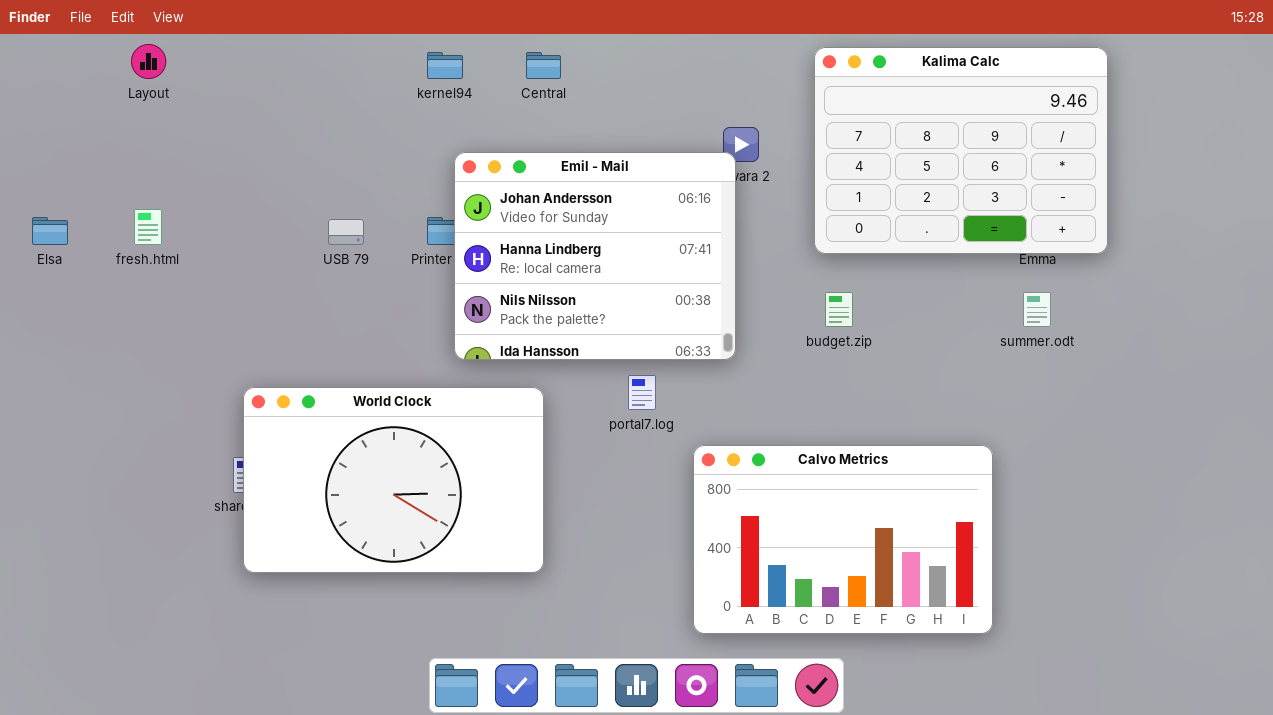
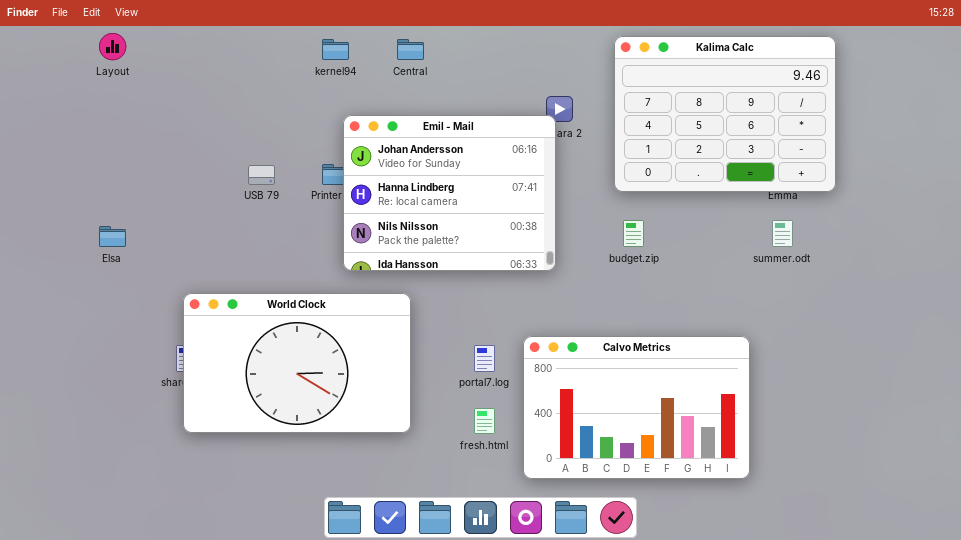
fresh.html: [134,209,162,245] -> [474,408,495,434], moved
Elsa: [32,217,68,245] -> [99,226,126,247], moved
portal7.log: [628,375,656,410] -> [474,345,495,372], moved

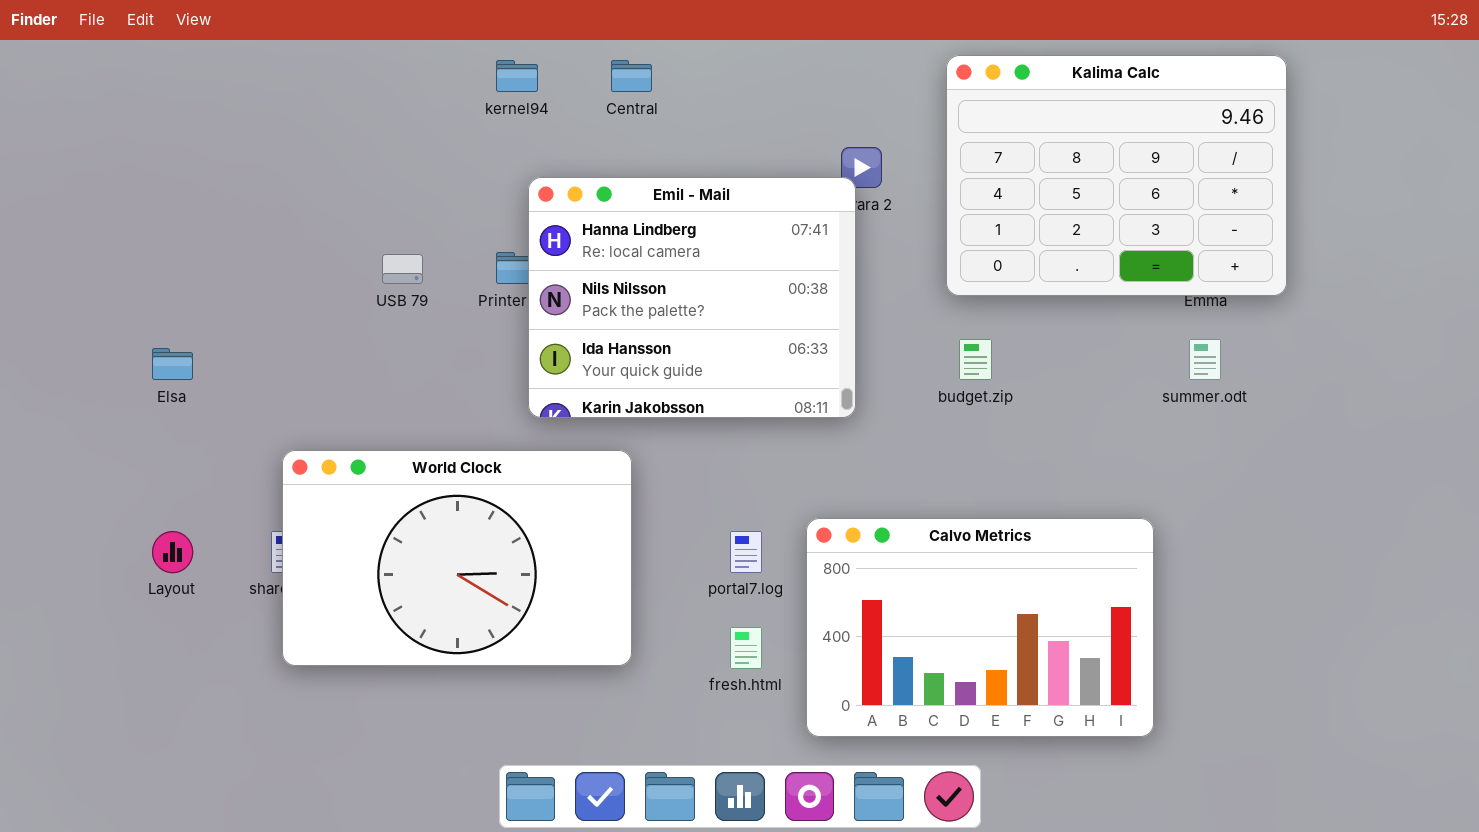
Layout: [99,33,126,60] -> [152,531,193,573], moved
Emil - Mail: [343,115,556,271] -> [528,177,856,418], scrolled down 1 row

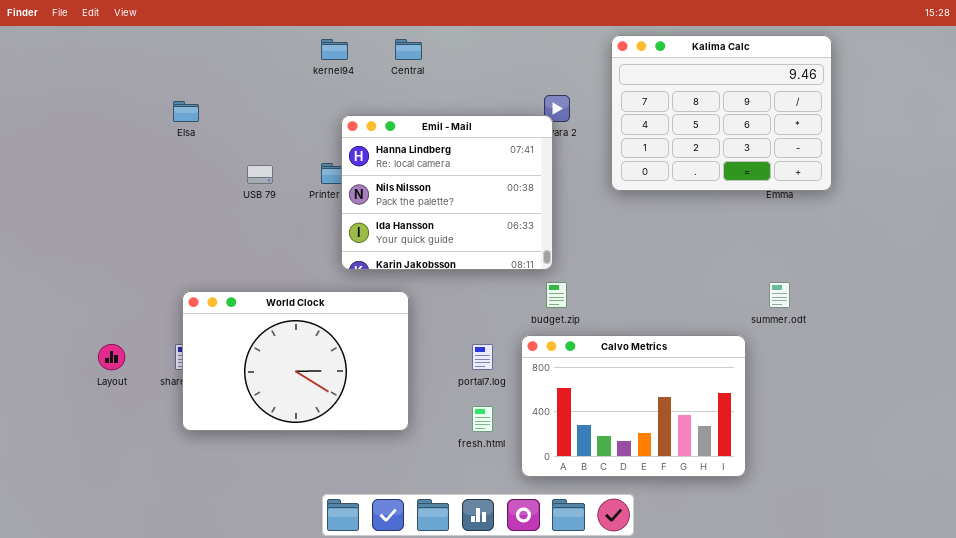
budget.zip: [959,339,992,380] -> [546,282,567,308], moved
summer.odt: [1189,339,1221,380] -> [769,282,790,308], moved
Elsa: [152,348,193,380] -> [173,101,199,122], moved

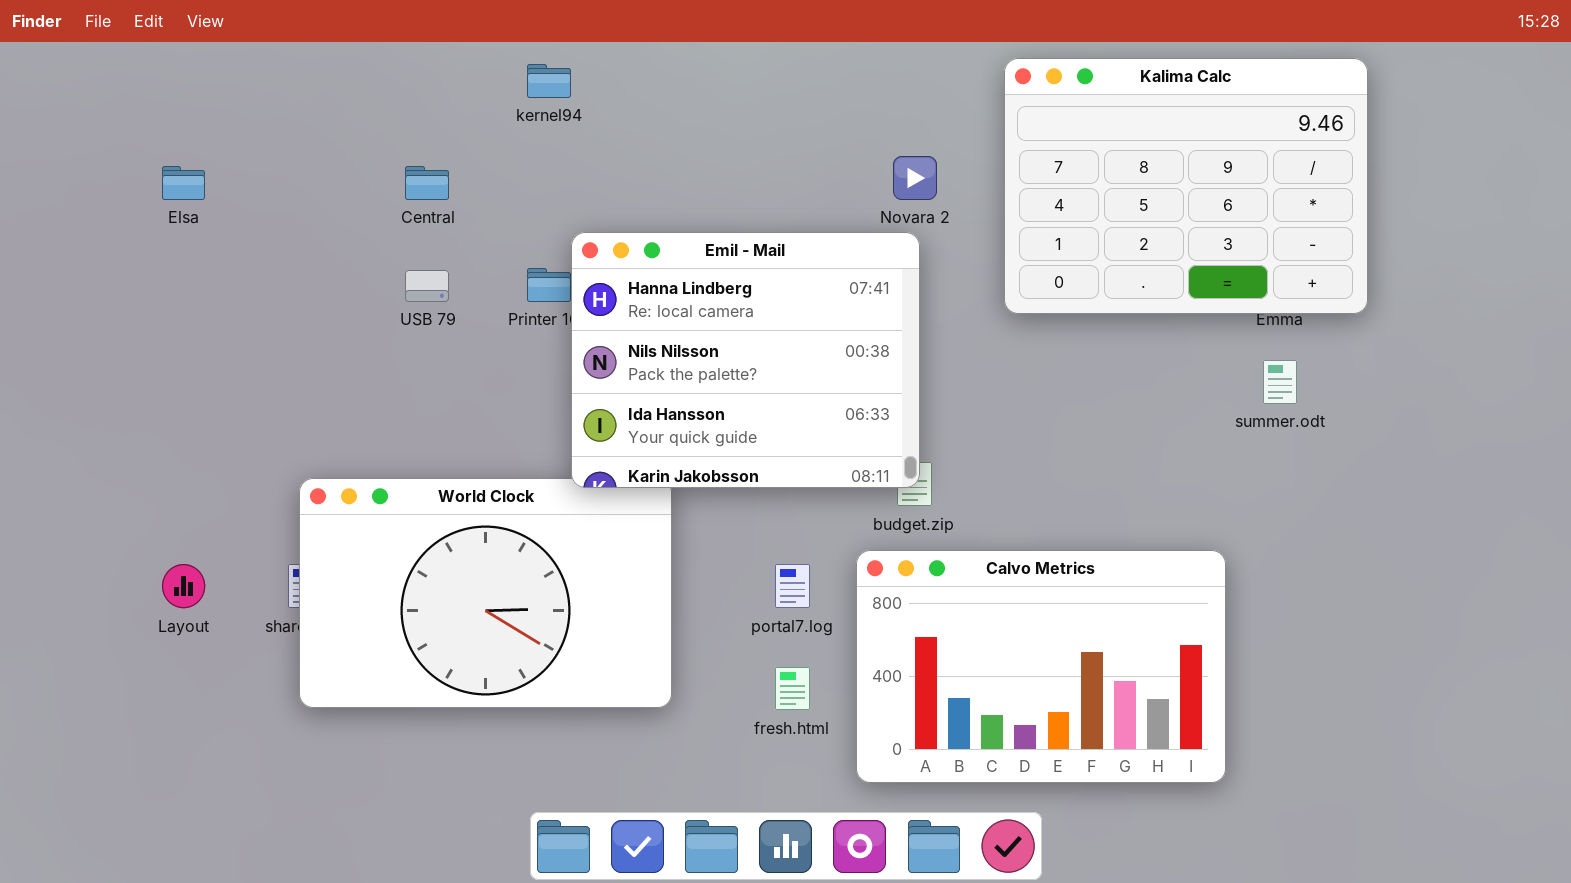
Central: [395,39,422,60] -> [405,166,449,200], moved
Elsa: [173,101,199,122] -> [162,166,205,200], moved
Emil - Mail: [341,115,553,270] -> [571,232,920,488], moved
summer.odt: [769,282,790,308] -> [1263,360,1297,404], moved

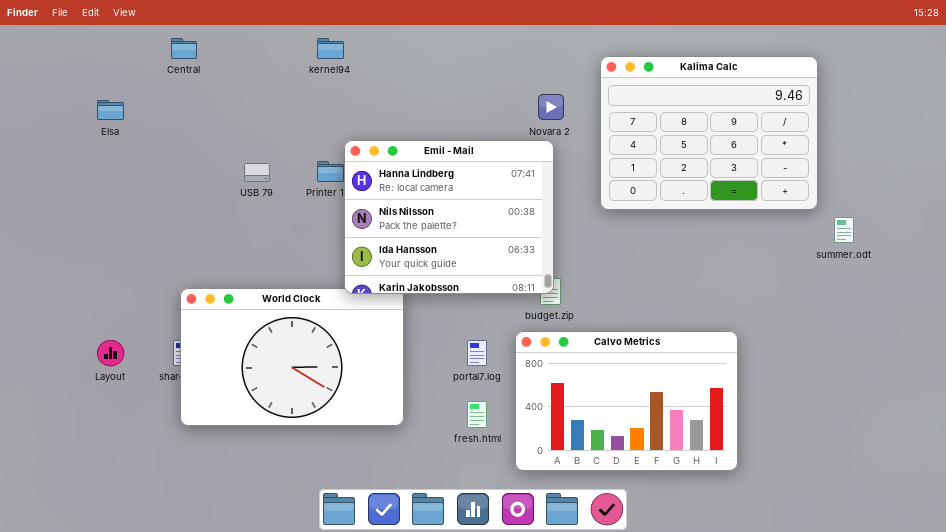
Kalima Calc: [1004,58,1368,314] -> [600,56,818,210], moved
Central: [405,166,449,200] -> [171,38,197,59], moved
summer.odt: [1263,360,1297,404] -> [834,217,854,243], moved

